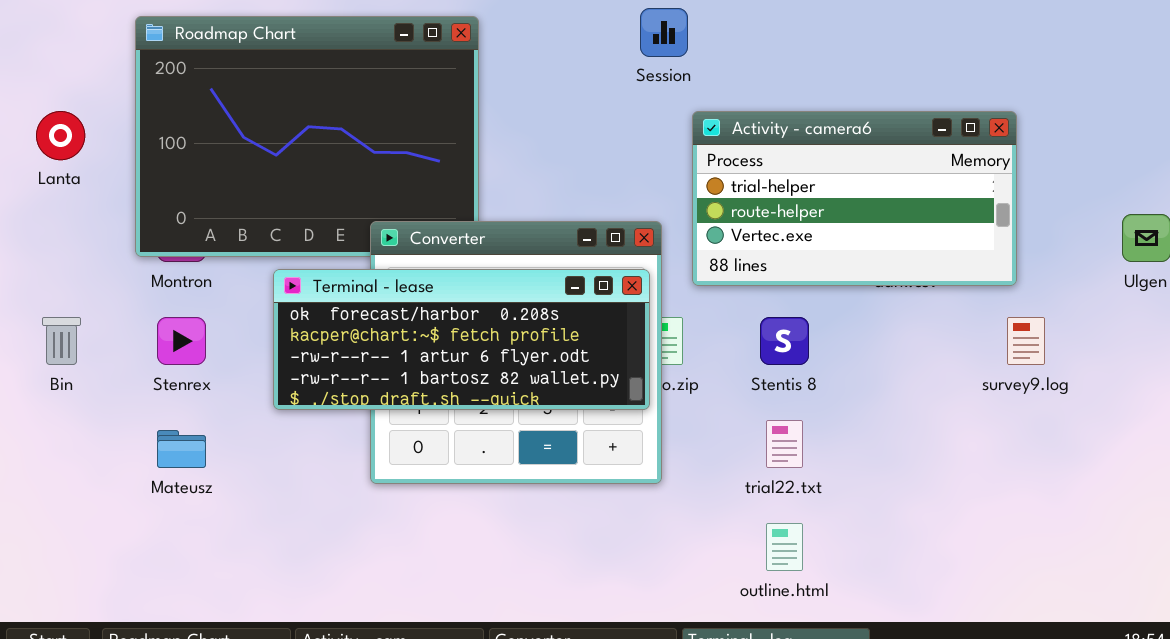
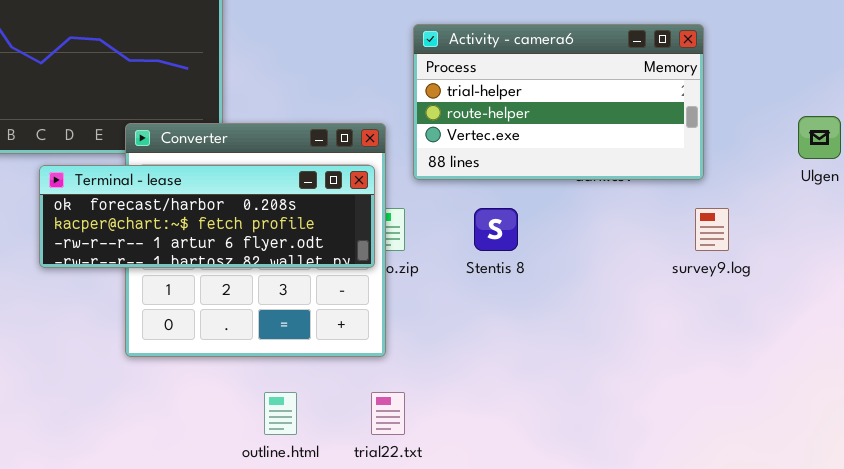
Terminal - lease: [273,269,650,410] -> [39,165,375,268], resized
trial22.txt: [766,420,803,468] -> [371,392,405,435], moved
outline.html: [766,523,803,571] -> [264,392,297,435], moved

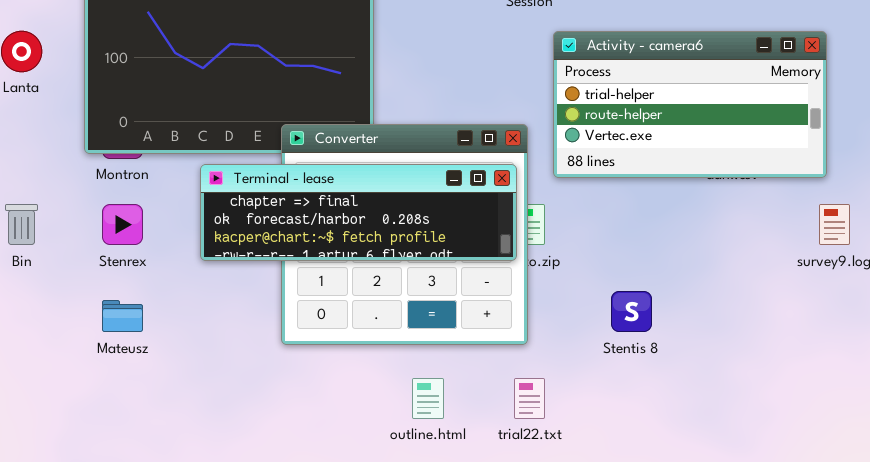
Terminal - lease: [39,165,375,268] -> [200,164,517,261], scrolled up 1 row
Stentis 8: [474,208,518,251] -> [611,291,652,332], moved

